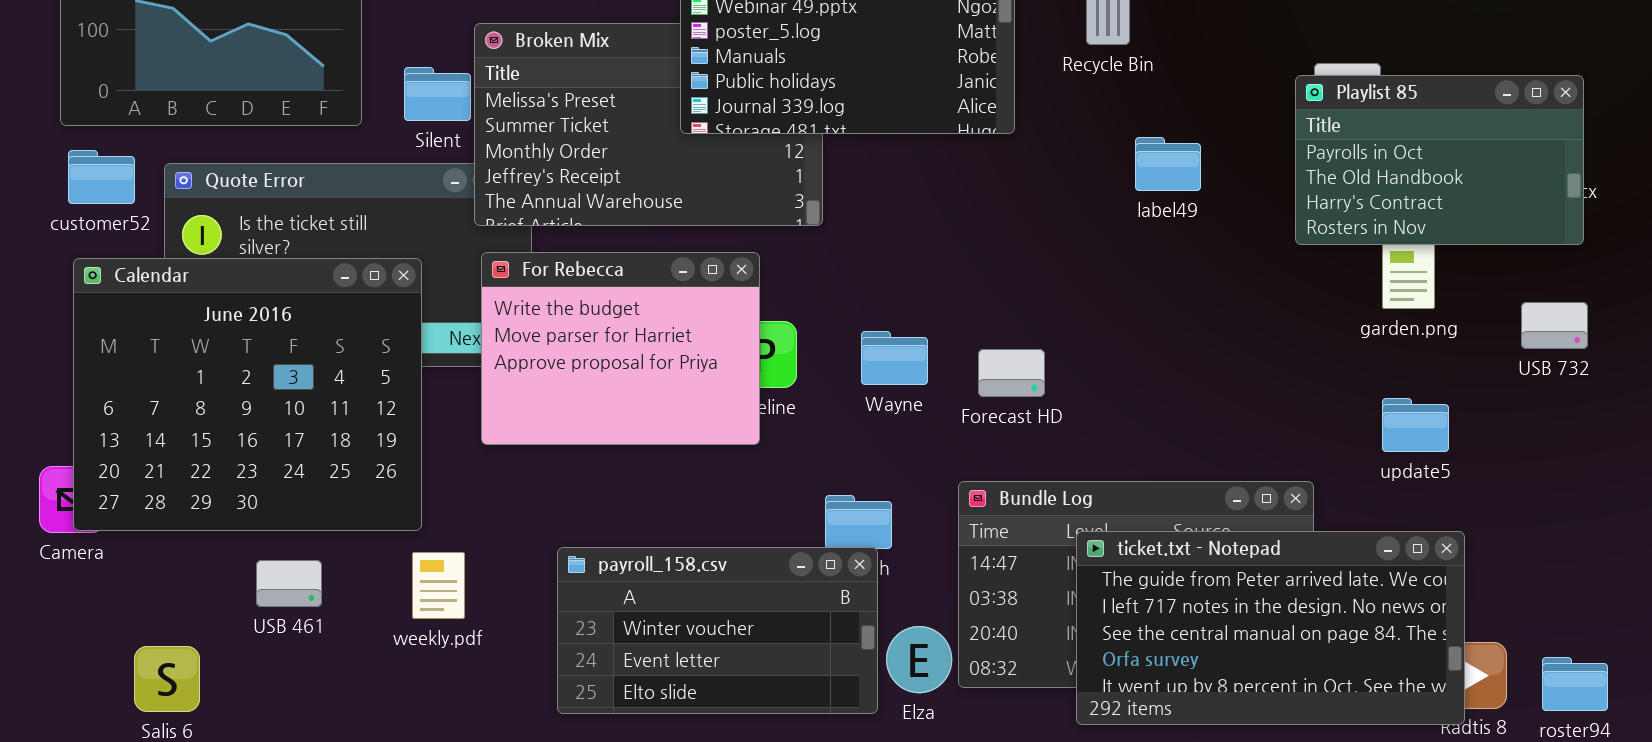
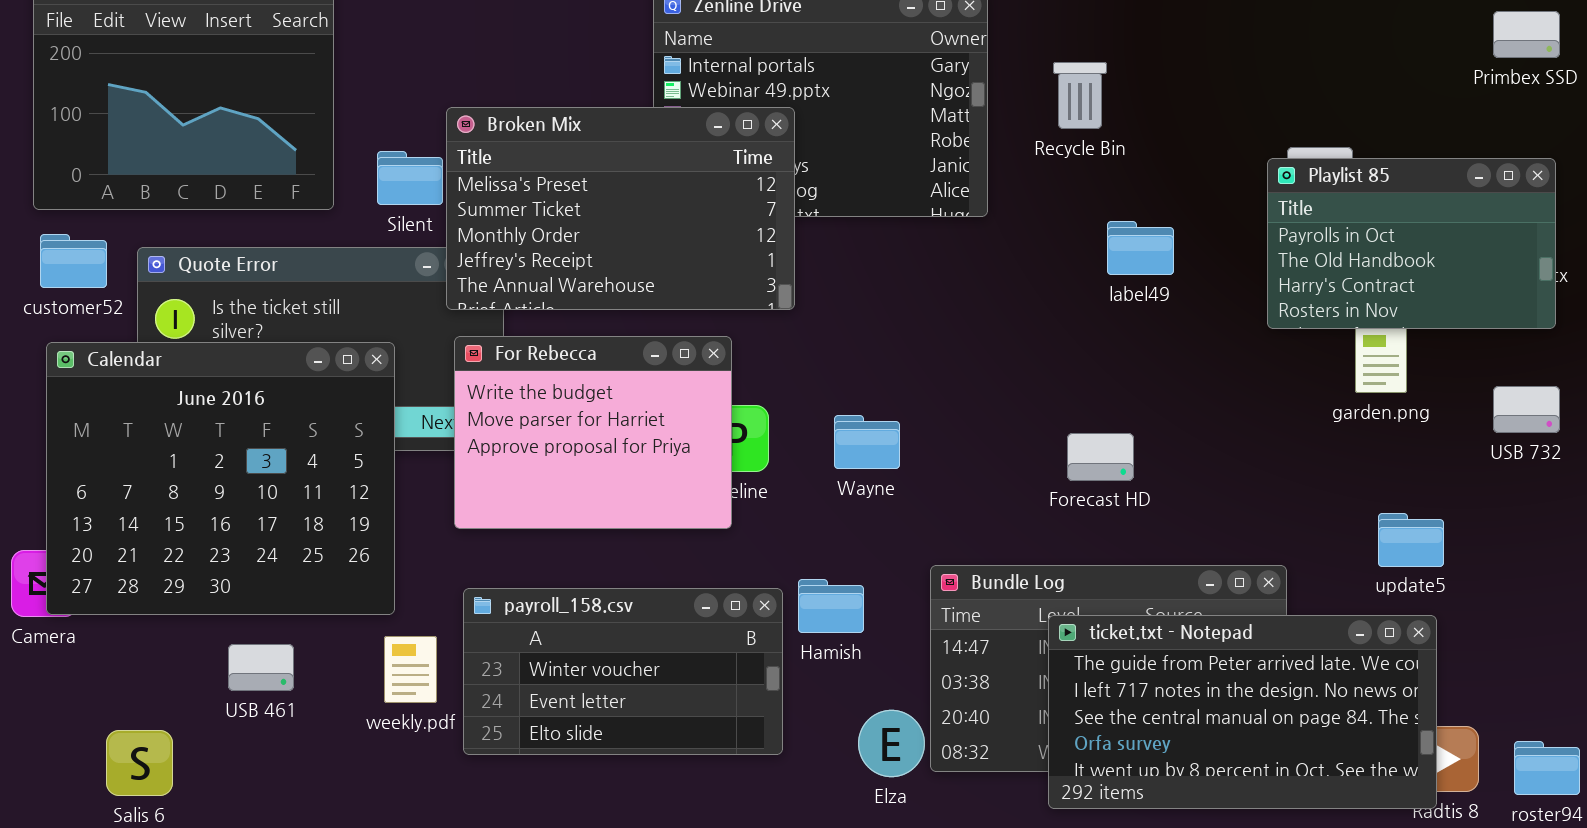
Broken Mix: [474,23,823,226] -> [446,107,795,310], raised
Forecast HD: [978,349,1045,397] -> [1067,433,1134,481], moved
update5: [1382,398,1449,452] -> [1378,513,1444,567], moved
payroll_158.csv: [557,547,878,714] -> [463,588,783,755], moved

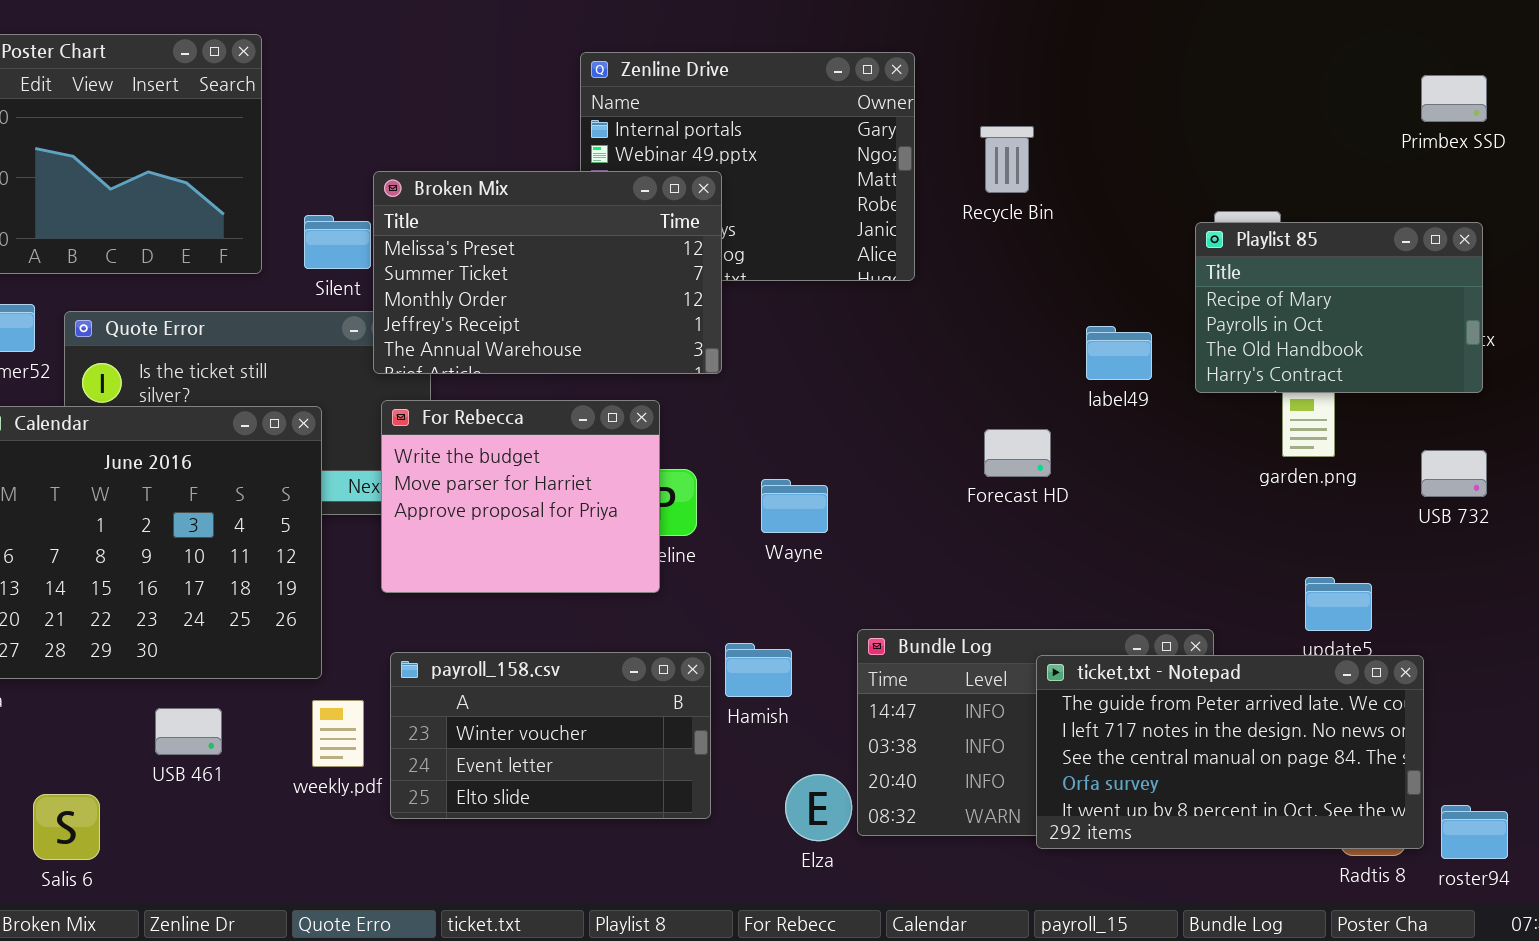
Playlist 85: [1267,158,1556,329] -> [1195,222,1483,393], scrolled up 1 row
label49: [1107,221,1174,275] -> [1086,326,1152,380], moved
Forecast HD: [1067,433,1134,481] -> [984,429,1051,477], moved
ticket.txt - Notepad: [1048,615,1437,809] -> [1036,655,1424,849], moved

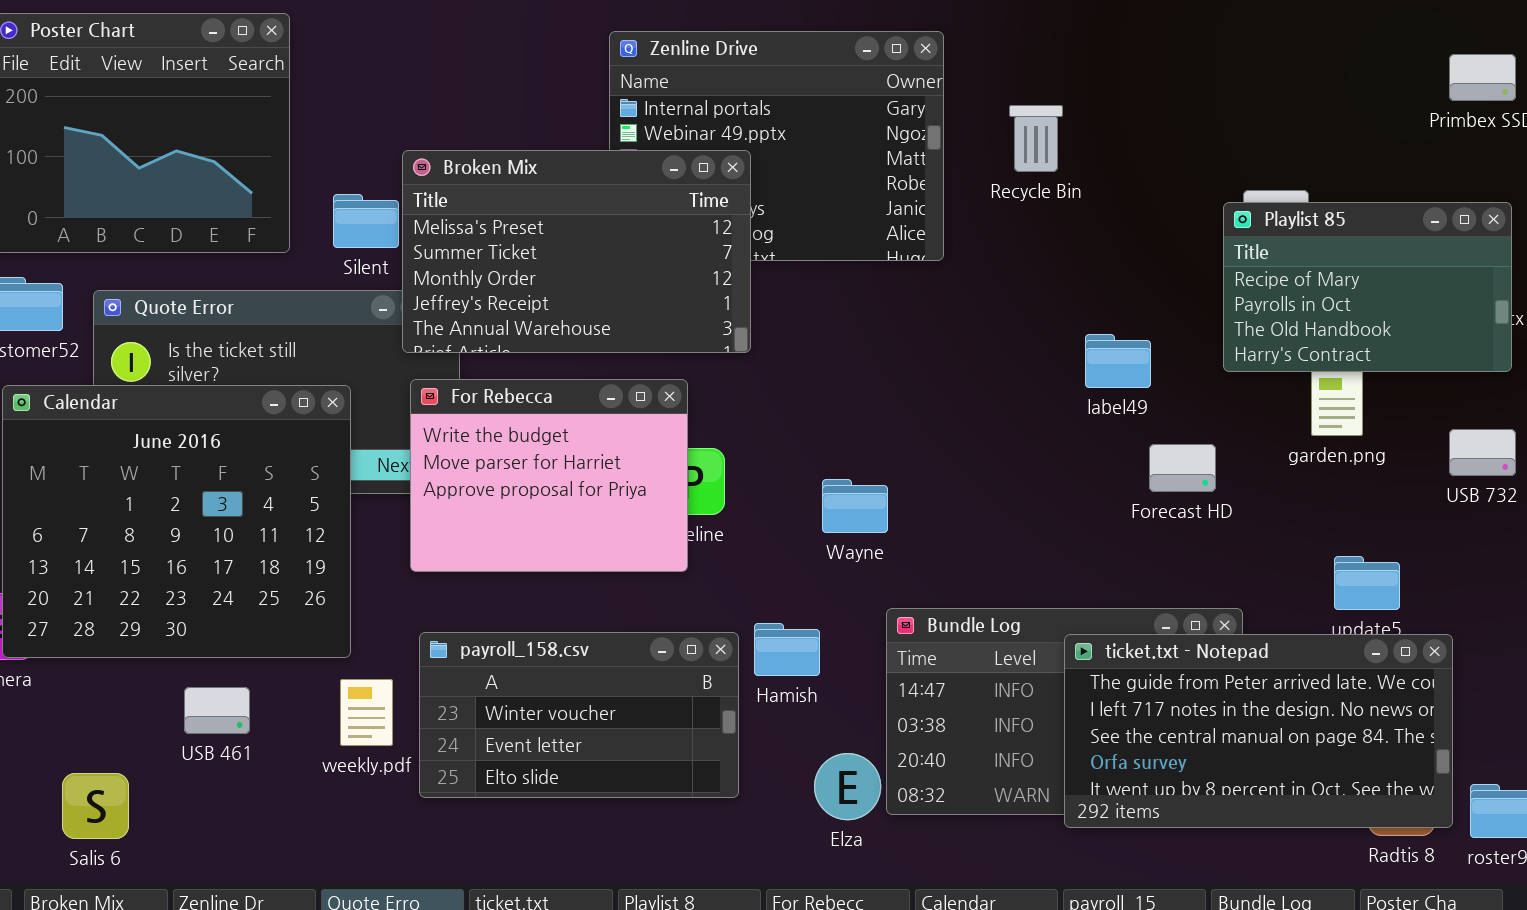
label49: [1086,326,1152,380] -> [1085,334,1151,388], moved
Forecast HD: [984,429,1051,477] -> [1149,444,1216,492], moved
Wayne: [761,479,828,533] -> [822,479,888,533], moved

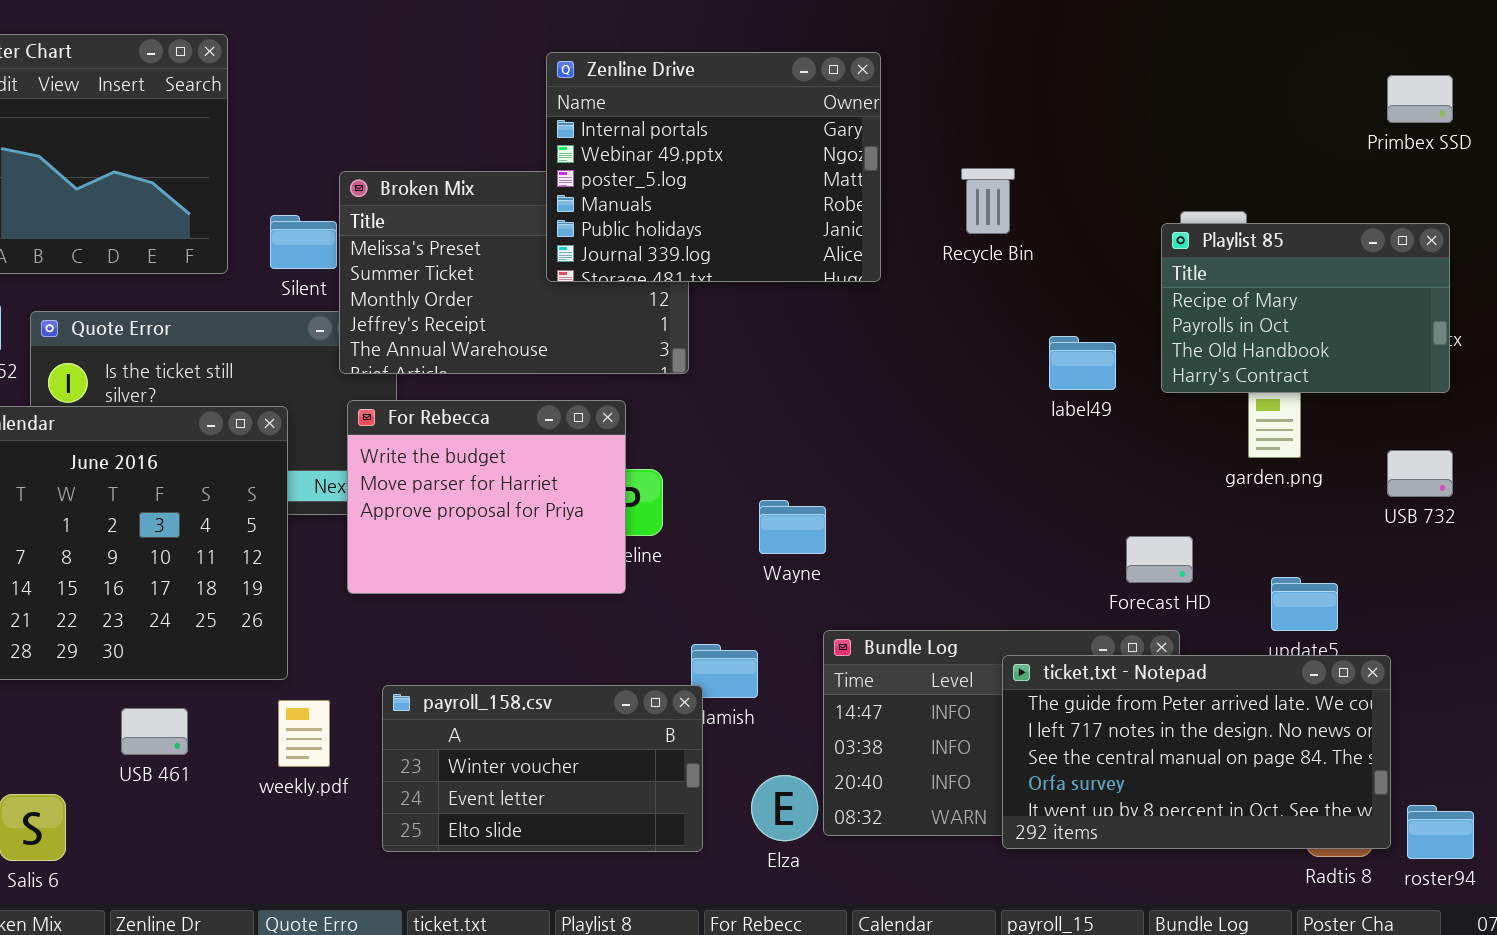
Zenline Drive: [609,31,944,261] -> [546,52,881,282], raised
Recycle Bin: [1009,105,1063,172] -> [961,168,1015,234], moved
label49: [1085,334,1151,388] -> [1049,336,1116,390], moved
Forecast HD: [1149,444,1216,492] -> [1126,536,1193,583], moved
payroll_158.csv: [419,632,739,798] -> [382,685,703,852], moved

